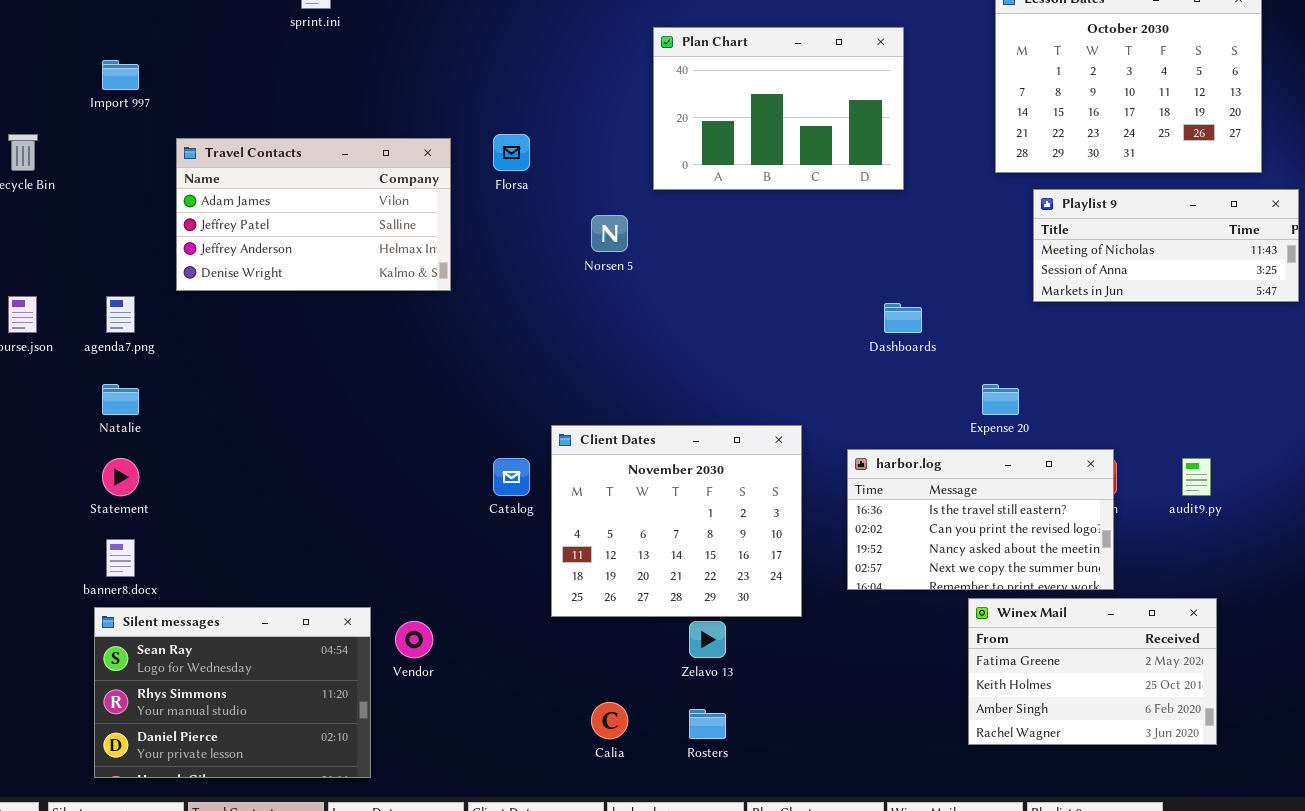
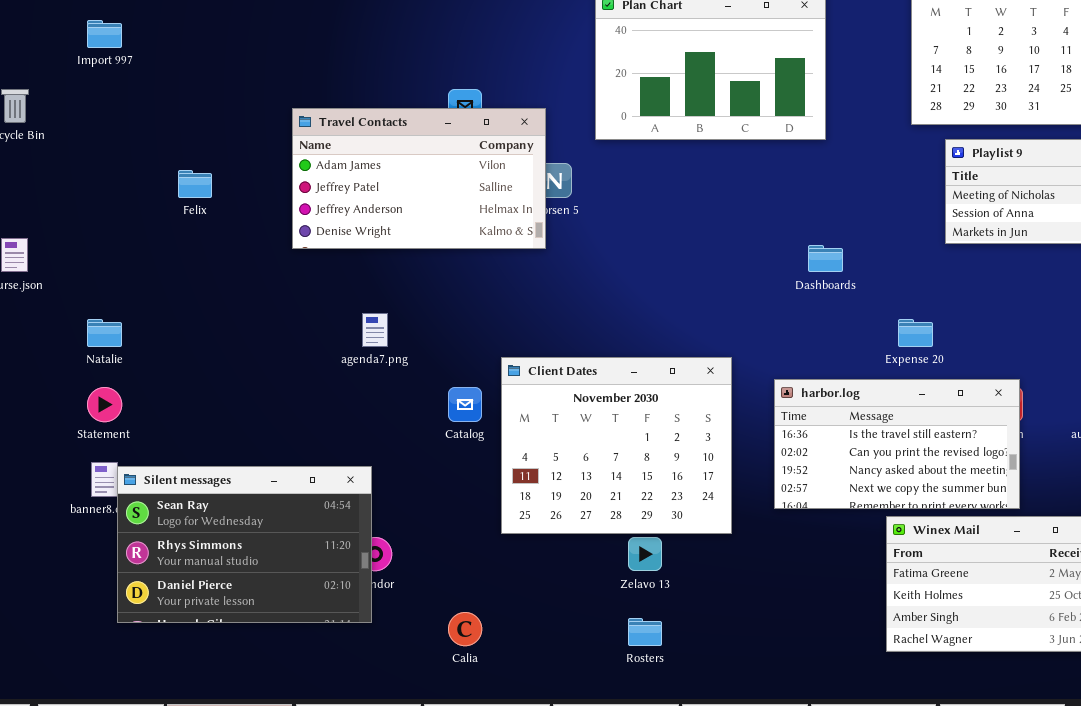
Travel Contacts: [176,138,451,291] -> [292,108,546,249], moved
agenda7.png: [106,296,135,333] -> [362,313,388,347], moved
Silent messages: [94,607,371,778] -> [117,466,372,623], moved
Calia: [591,702,628,739] -> [448,612,482,646], moved

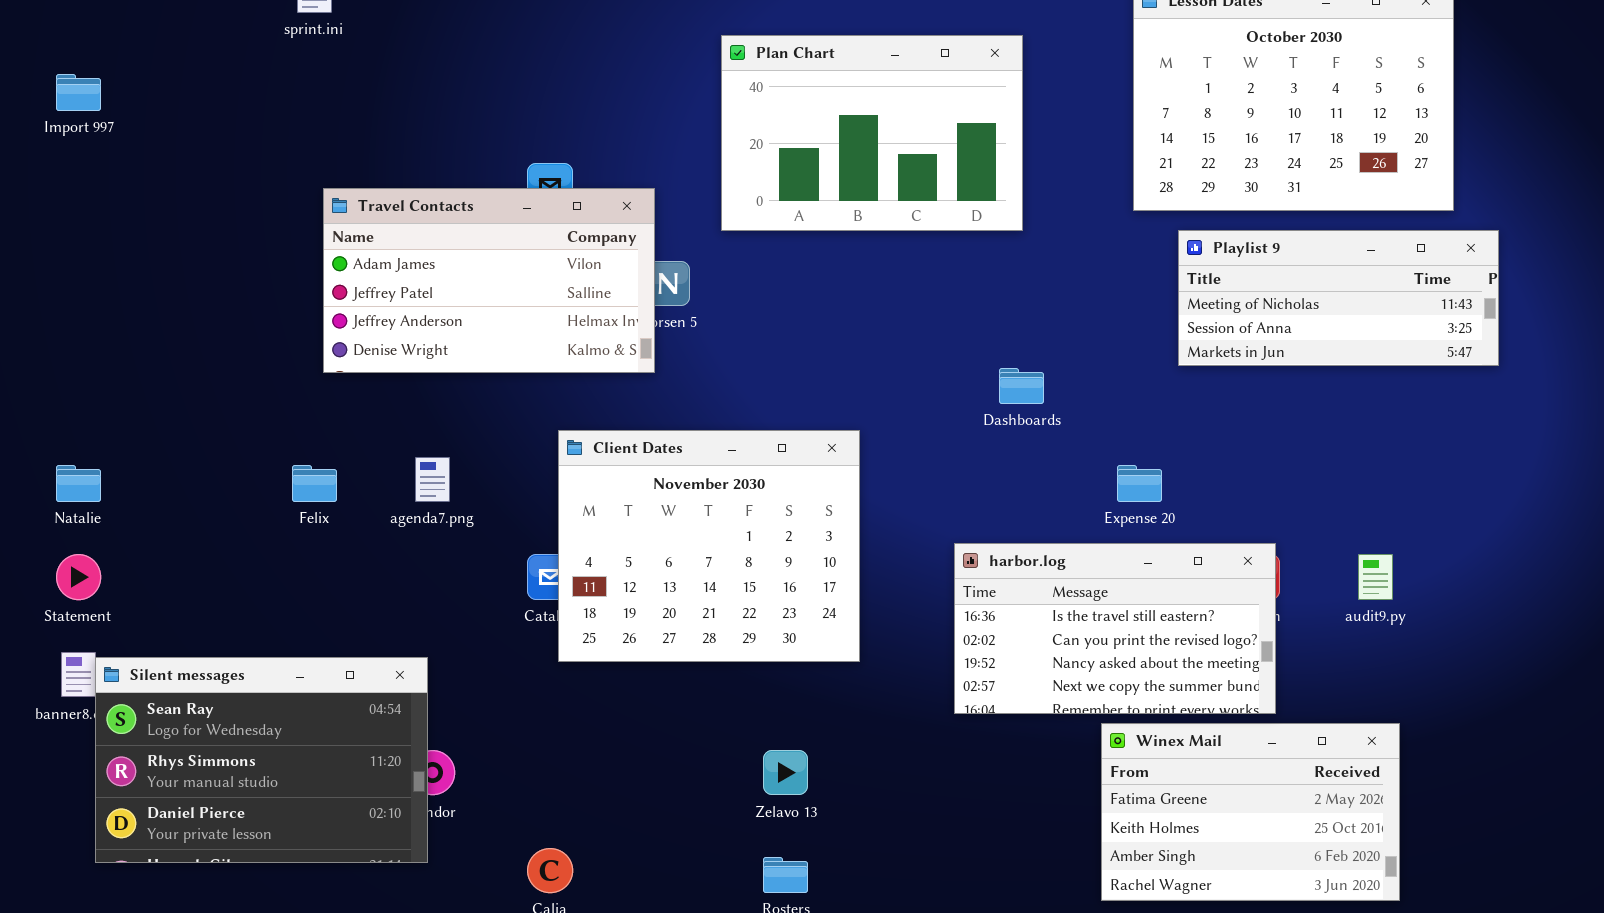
Felix: [178,170,212,198] -> [292,465,337,502], moved
Client Dates: [501,357,732,534] -> [558,430,860,662], moved

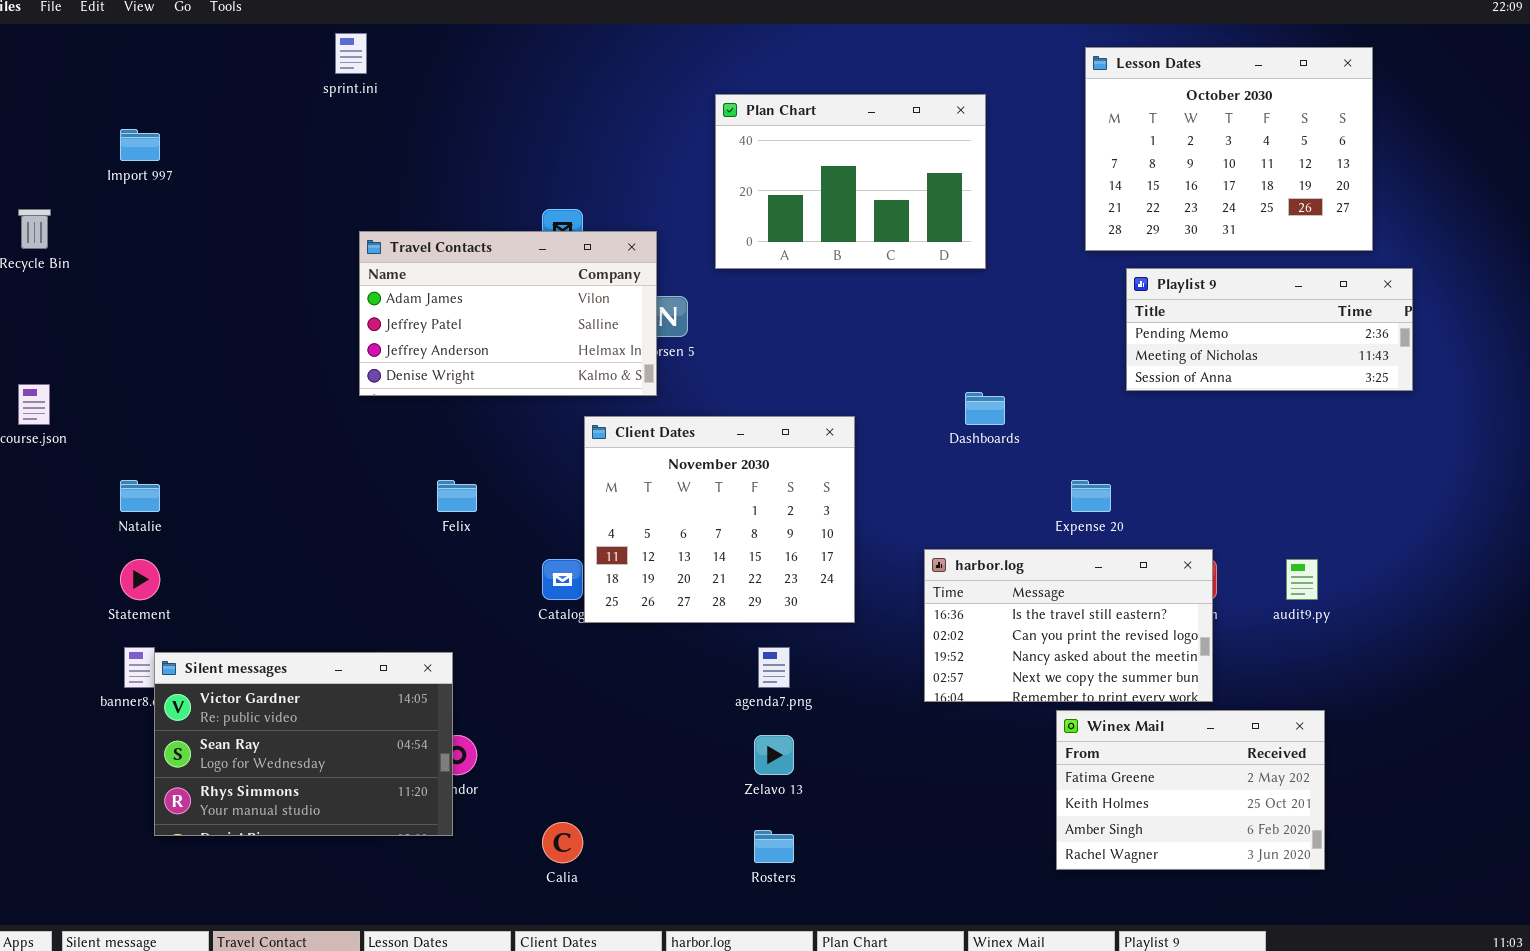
Playlist 9: [1178,230,1499,366] -> [1126,268,1413,391], scrolled up 1 row
Client Dates: [558,430,860,662] -> [584,416,855,623], moved
agenda7.png: [415,457,450,502] -> [758,647,790,688], moved
Felix: [292,465,337,502] -> [437,480,477,512], moved
Silent messages: [95,657,428,863] -> [154,652,453,836], scrolled up 1 row

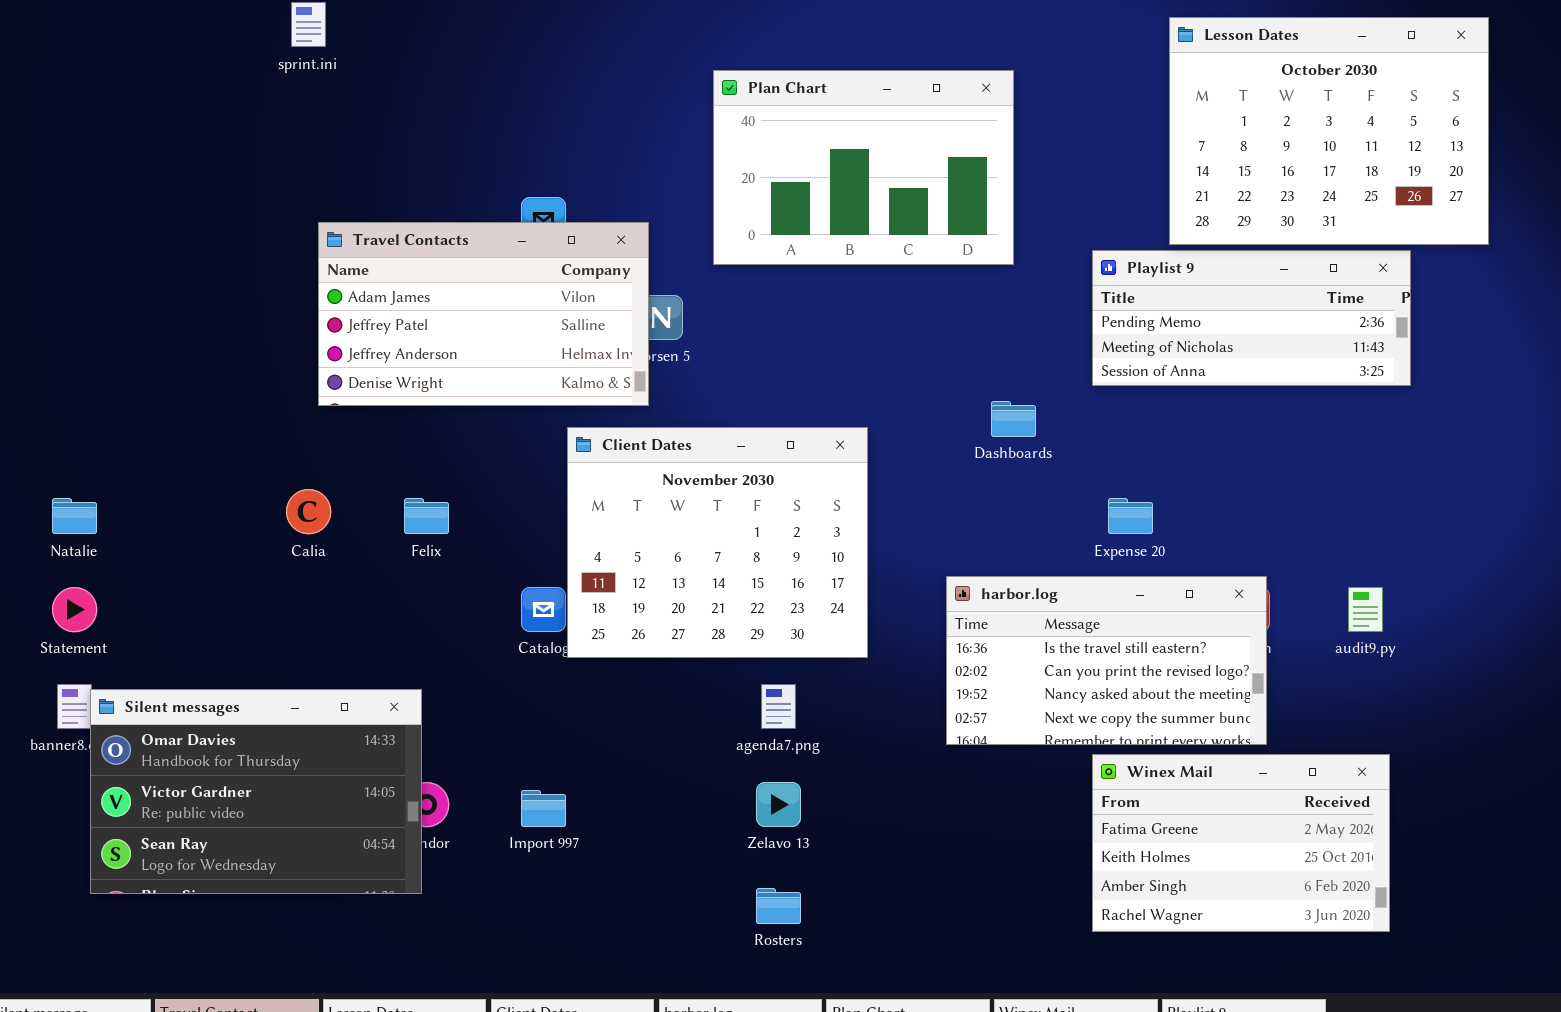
Lesson Dates: [1085,47,1373,251] -> [1169,17,1489,245], moved
Import 997: [120,129,160,161] -> [521,790,566,827], moved
Playlist 9: [1126,268,1413,391] -> [1092,250,1411,386], moved
Silent messages: [154,652,453,836] -> [90,689,422,894], scrolled up 1 row
Calia: [542,822,583,863] -> [286,489,331,534], moved

